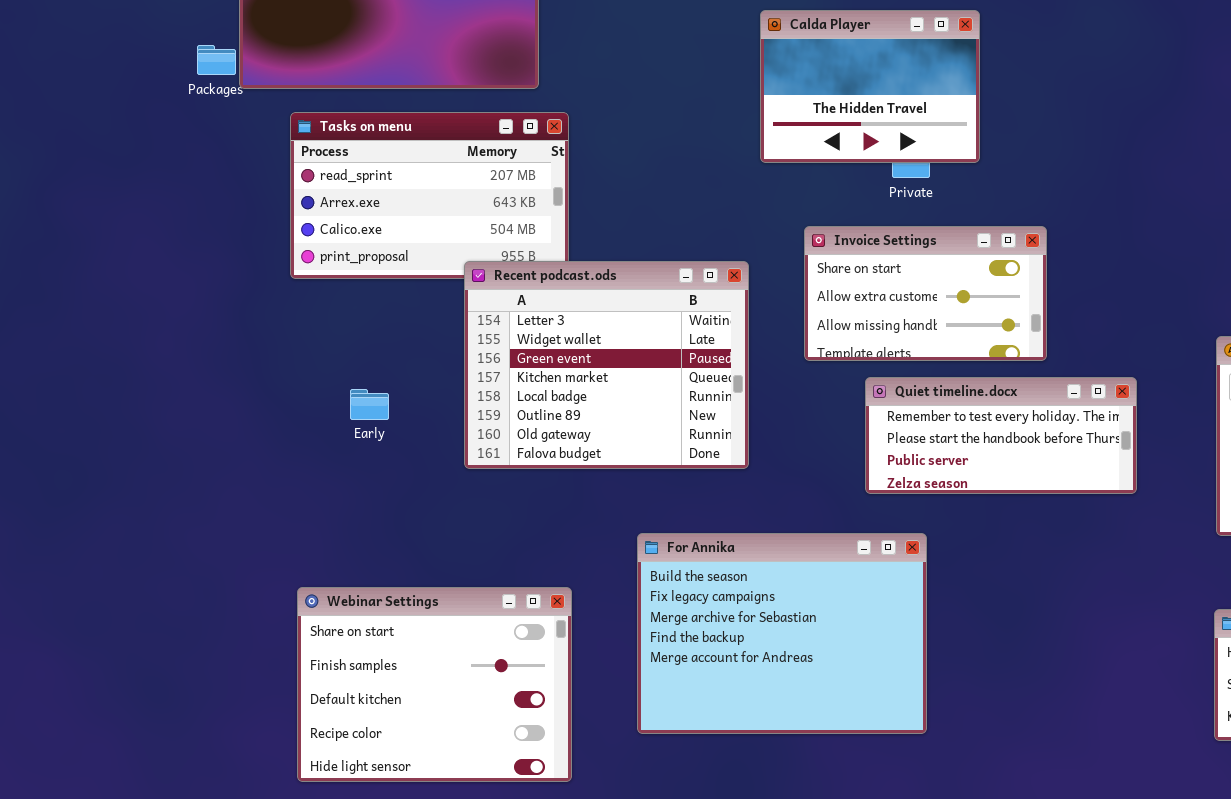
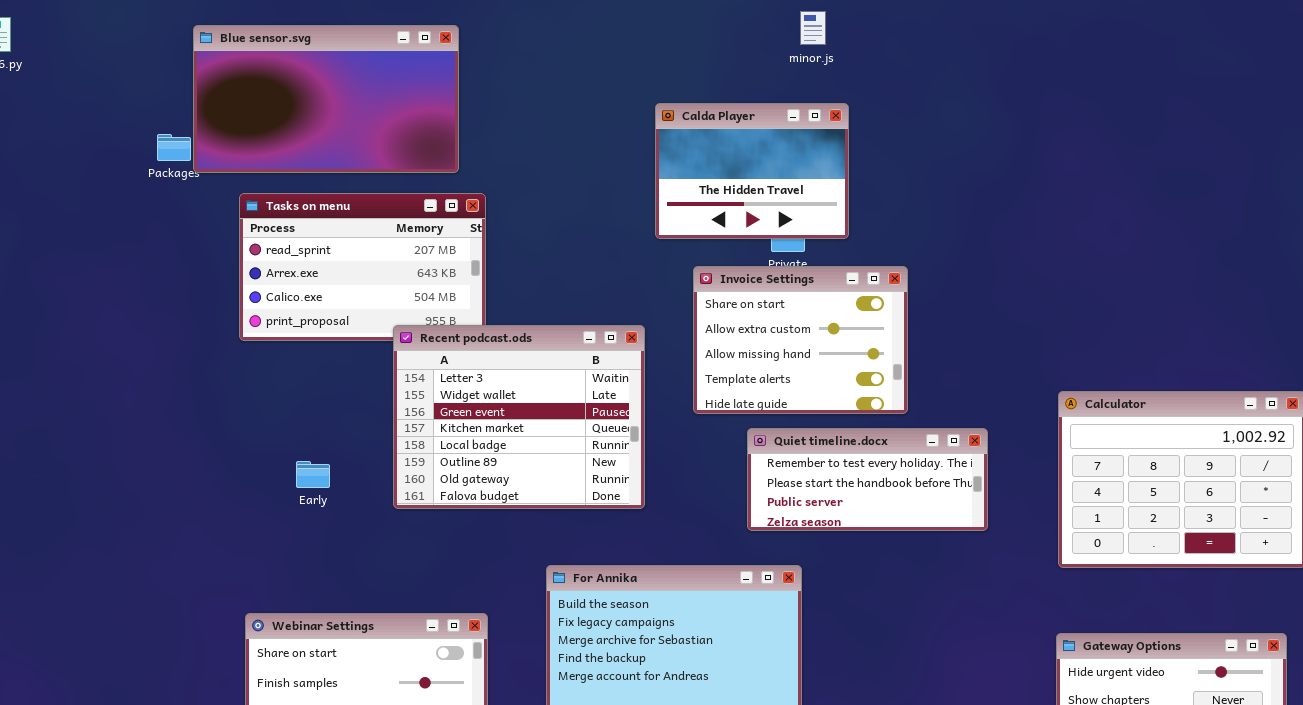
Invoice Settings: [804,226,1047,361] -> [693,266,908,414], resized
Early: [350,389,389,420] -> [296,461,330,488], moved

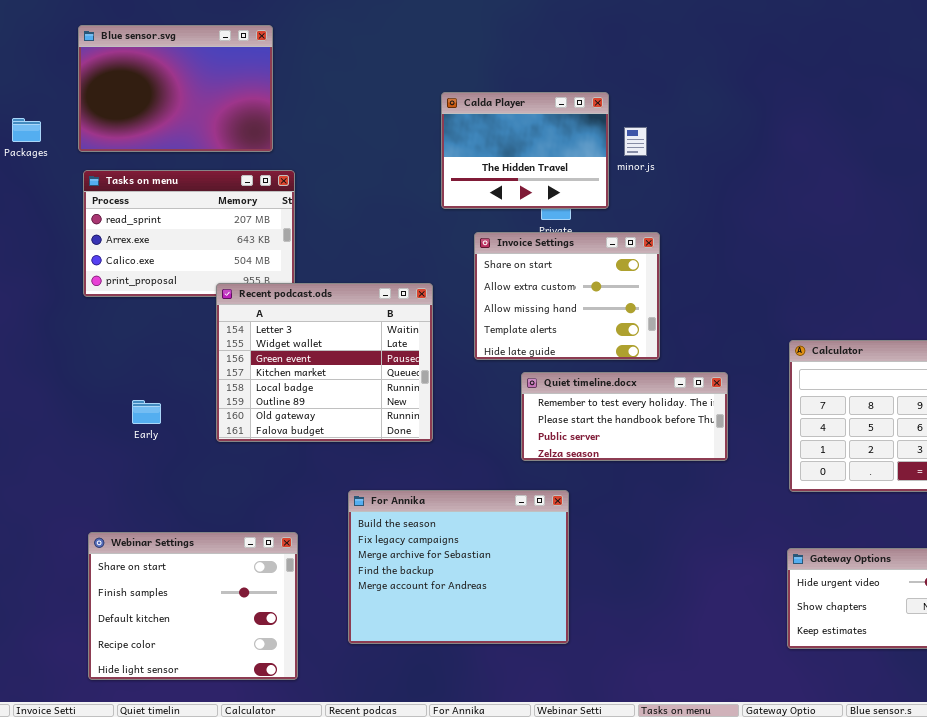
minor.js: [800,11,826,45] -> [624,127,647,156], moved
Blue sensor.svg: [193,25,459,173] -> [78,25,273,152], resized

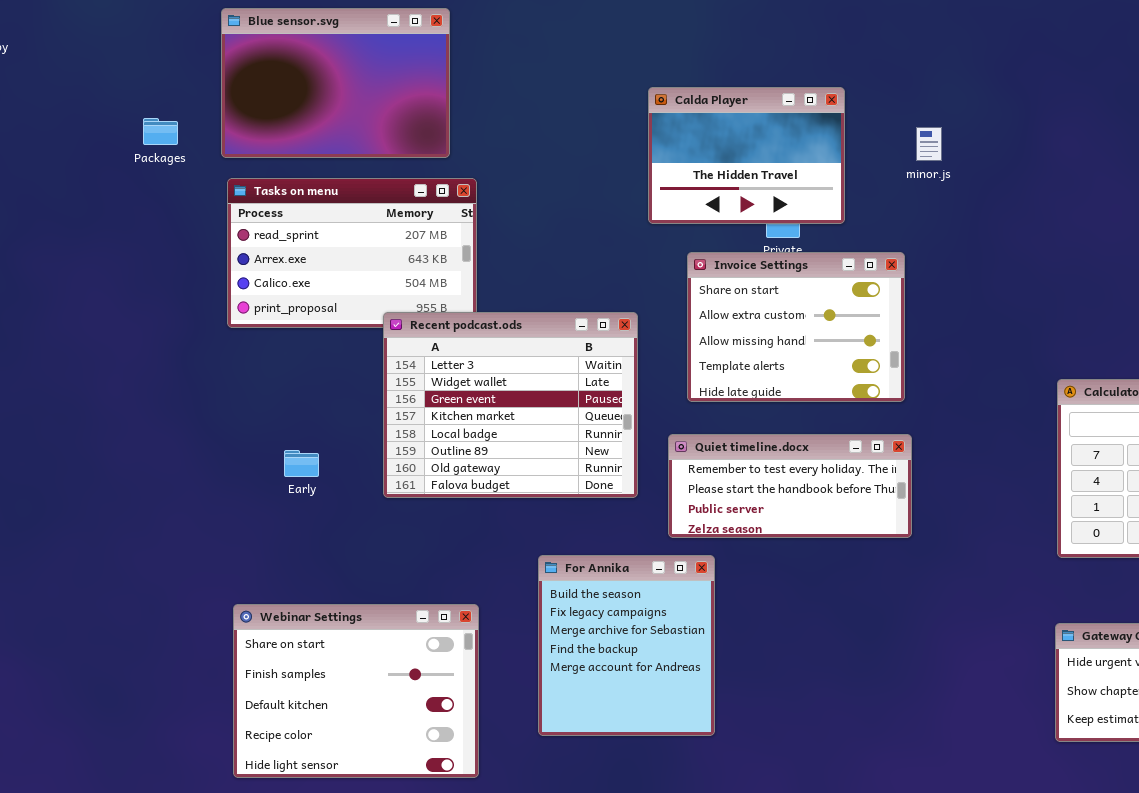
minor.js: [624,127,647,156] -> [916,127,942,161], moved
Quiet timeline.docx: [521,372,728,461] -> [668,434,912,538], moved
For Annika: [348,490,569,644] -> [538,555,715,736], resized

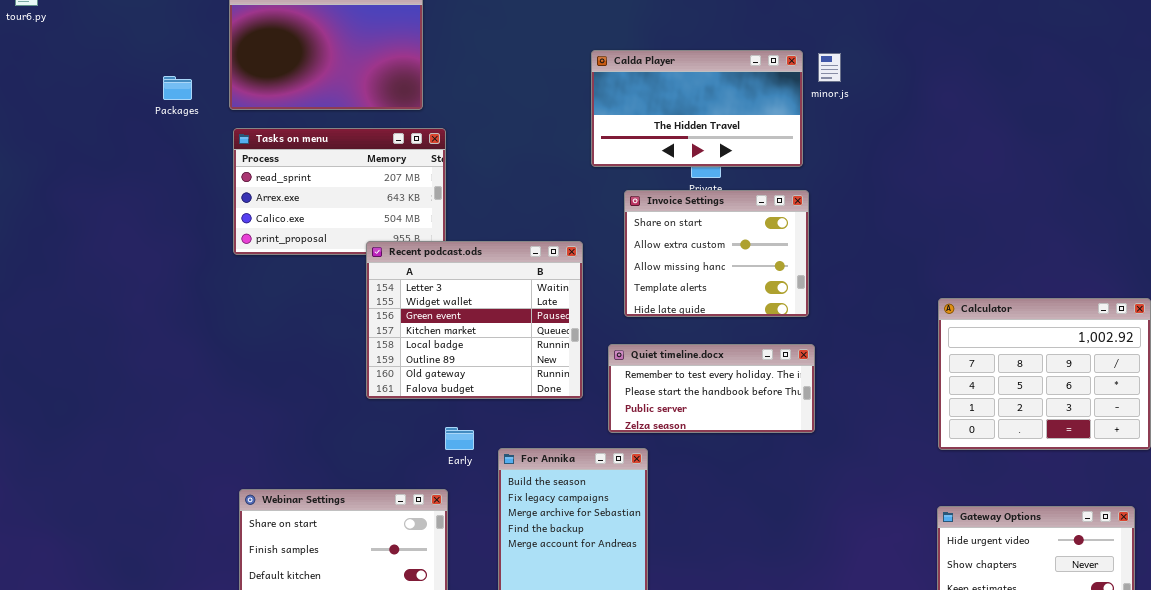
Calda Player: [648,87,845,224] -> [591,50,803,167], resized
minor.js: [916,127,942,161] -> [818,53,841,82], moved
Early: [284,450,319,477] -> [445,427,474,450], moved

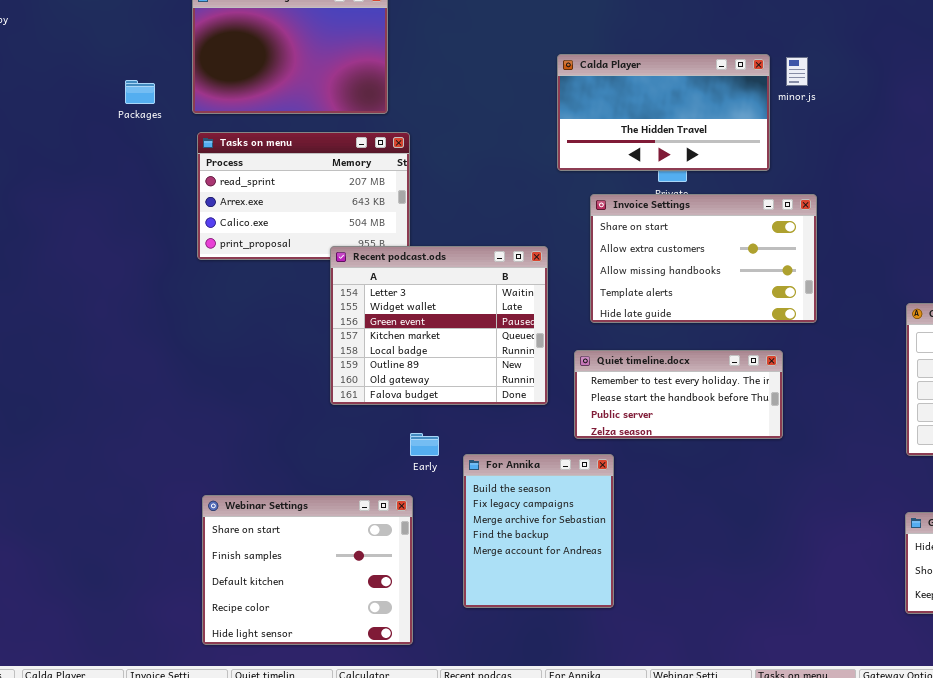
Invoice Settings: [624,190,809,317] -> [590,194,817,323], resized

